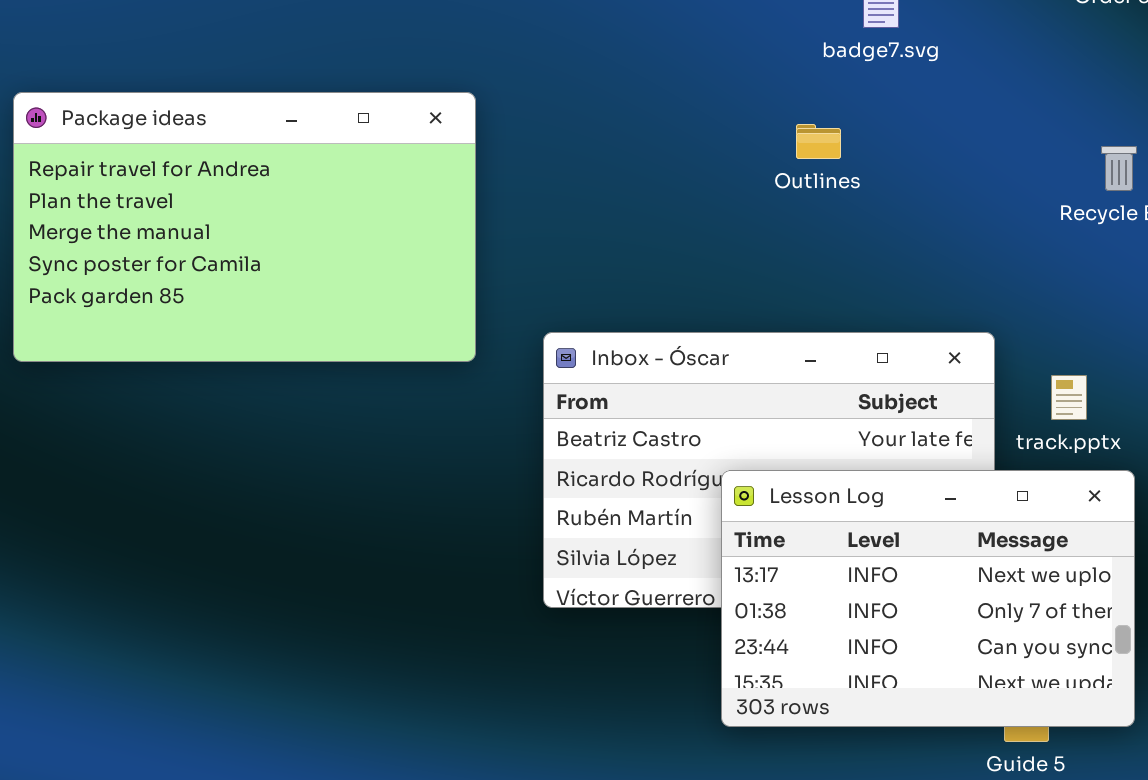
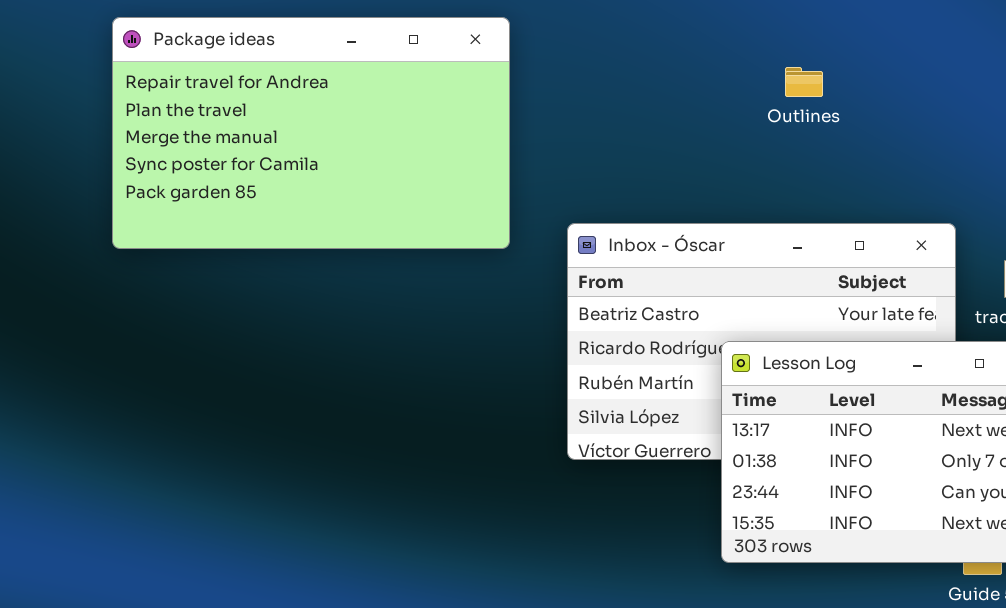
Outlines: [796,124,841,159] -> [785,67,823,97], moved

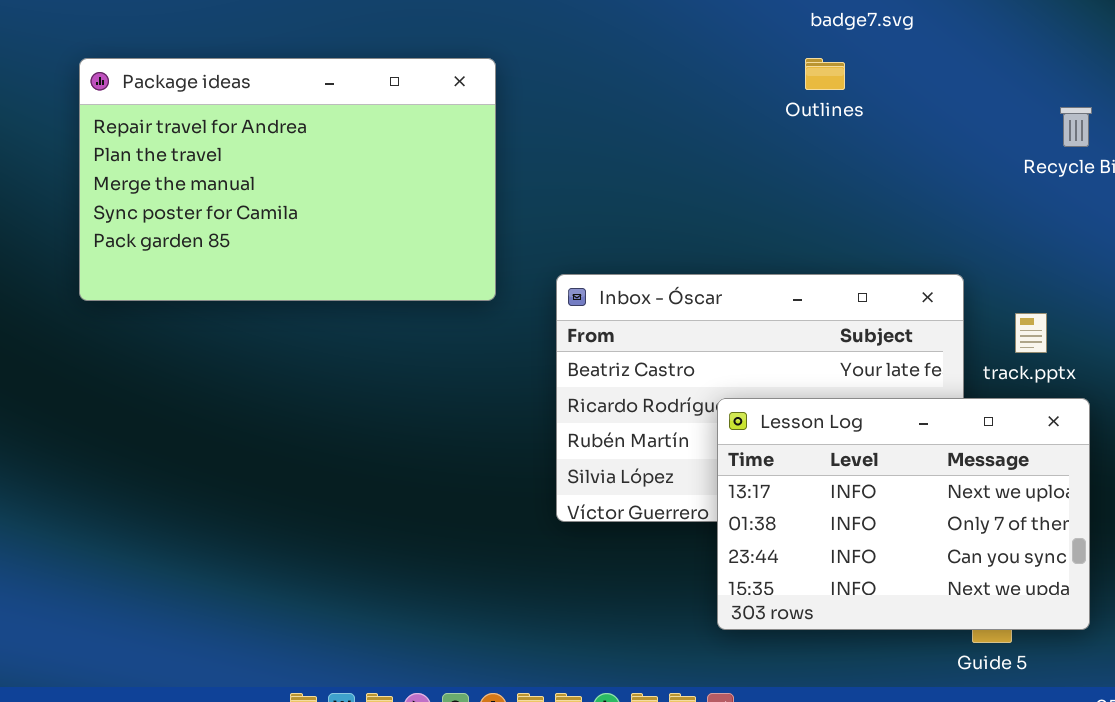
Outlines: [785,67,823,97] -> [805,58,845,90], moved

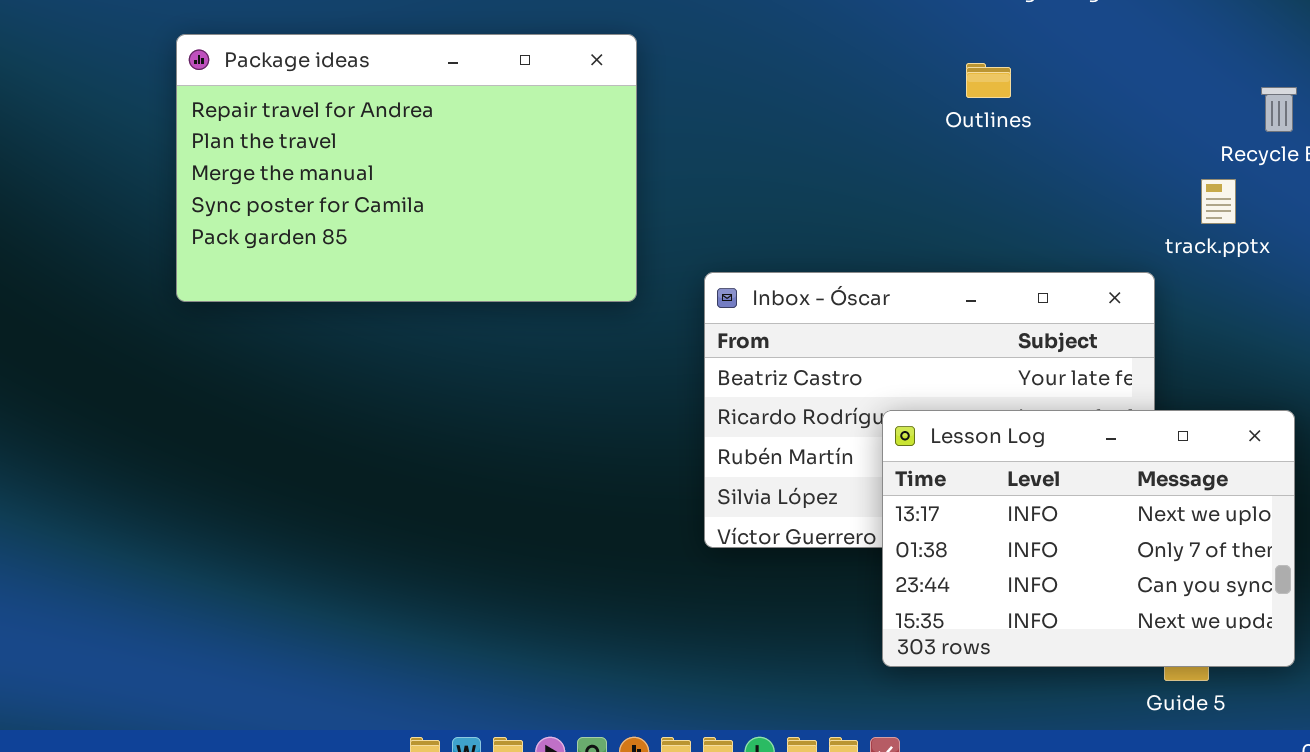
Outlines: [805,58,845,90] -> [966,63,1011,98], moved
track.pptx: [1015,313,1047,353] -> [1201,179,1236,224], moved

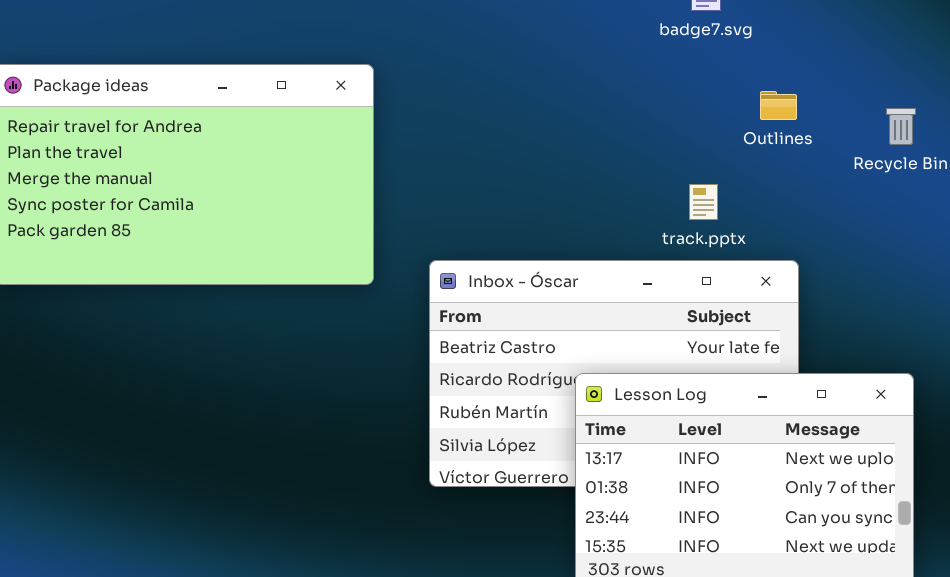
Outlines: [966,63,1011,98] -> [760,91,797,120], moved
track.pptx: [1201,179,1236,224] -> [689,184,718,220], moved

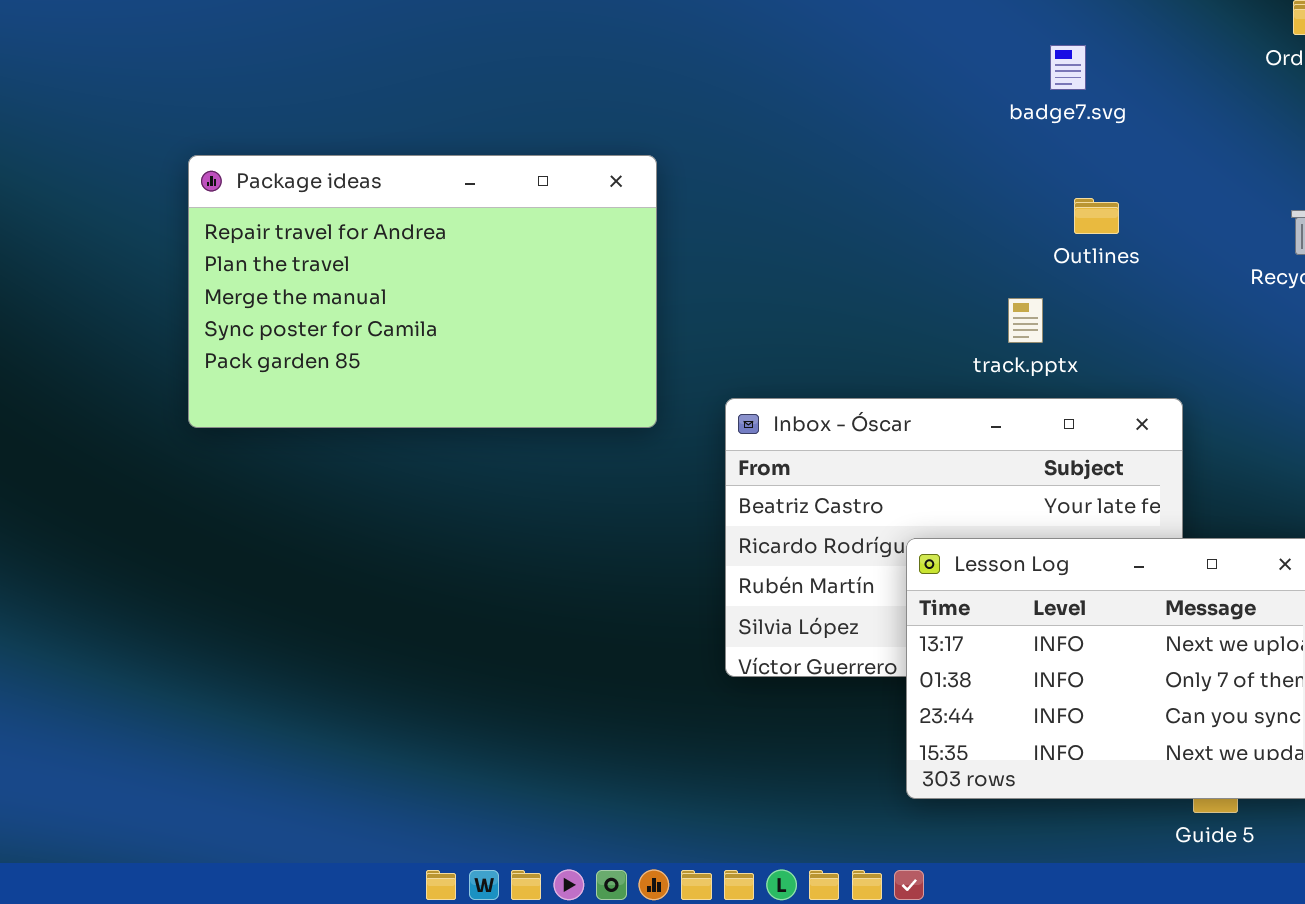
Outlines: [760,91,797,120] -> [1074,198,1119,234], moved
track.pptx: [689,184,718,220] -> [1008,298,1043,343], moved

